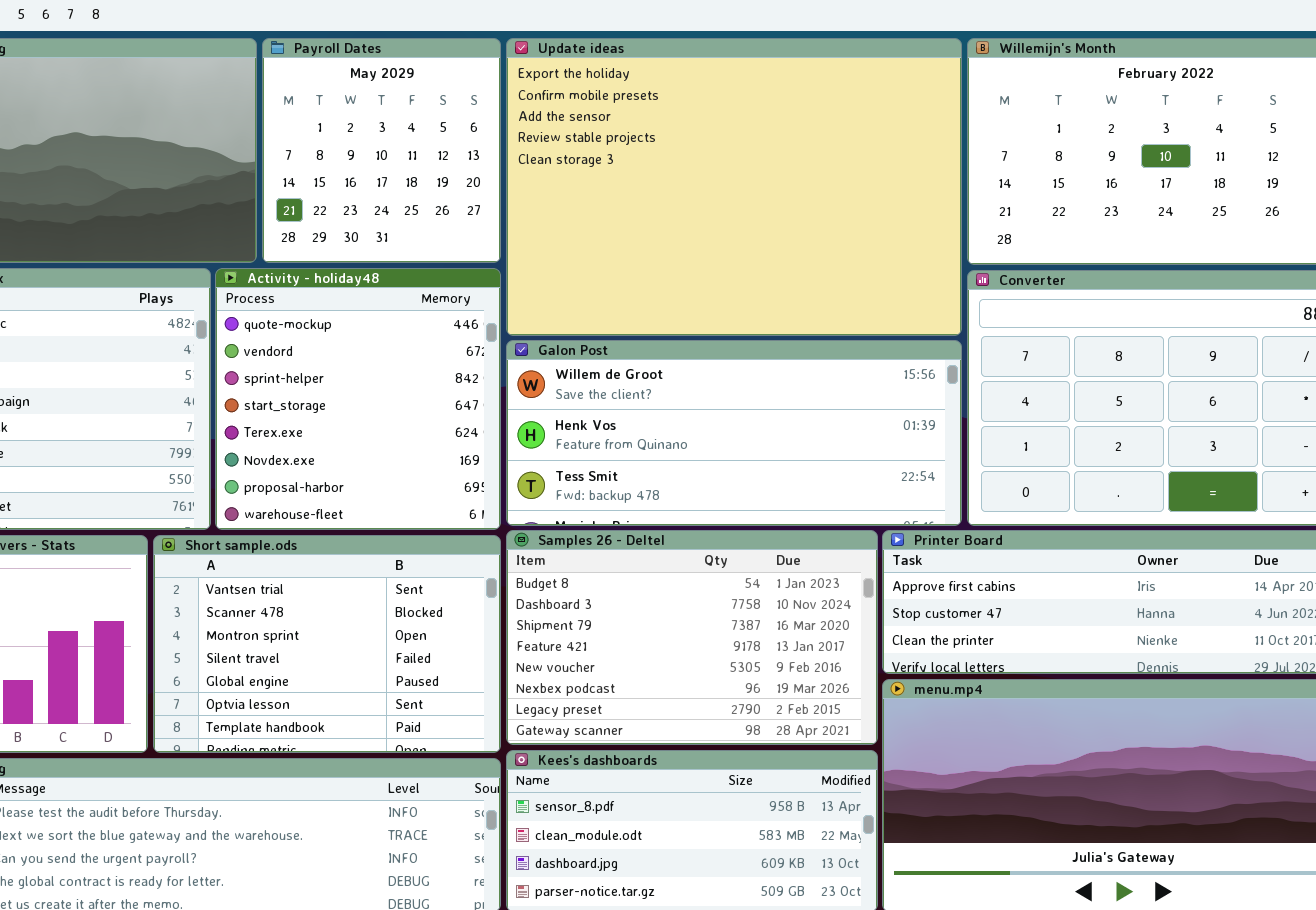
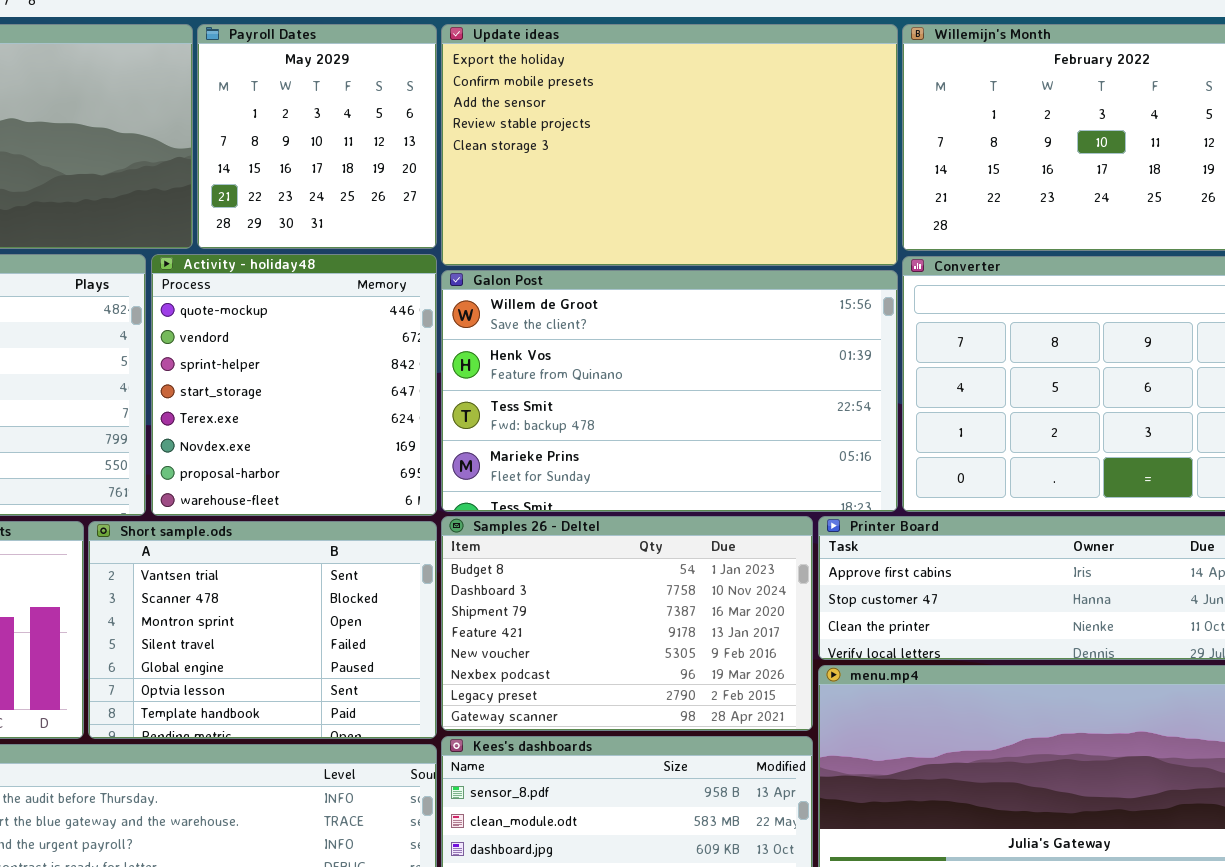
Update ideas: [506,38,962,336] -> [441,24,898,266], resized
Galon Post: [506,340,962,526] -> [441,270,898,512], resized

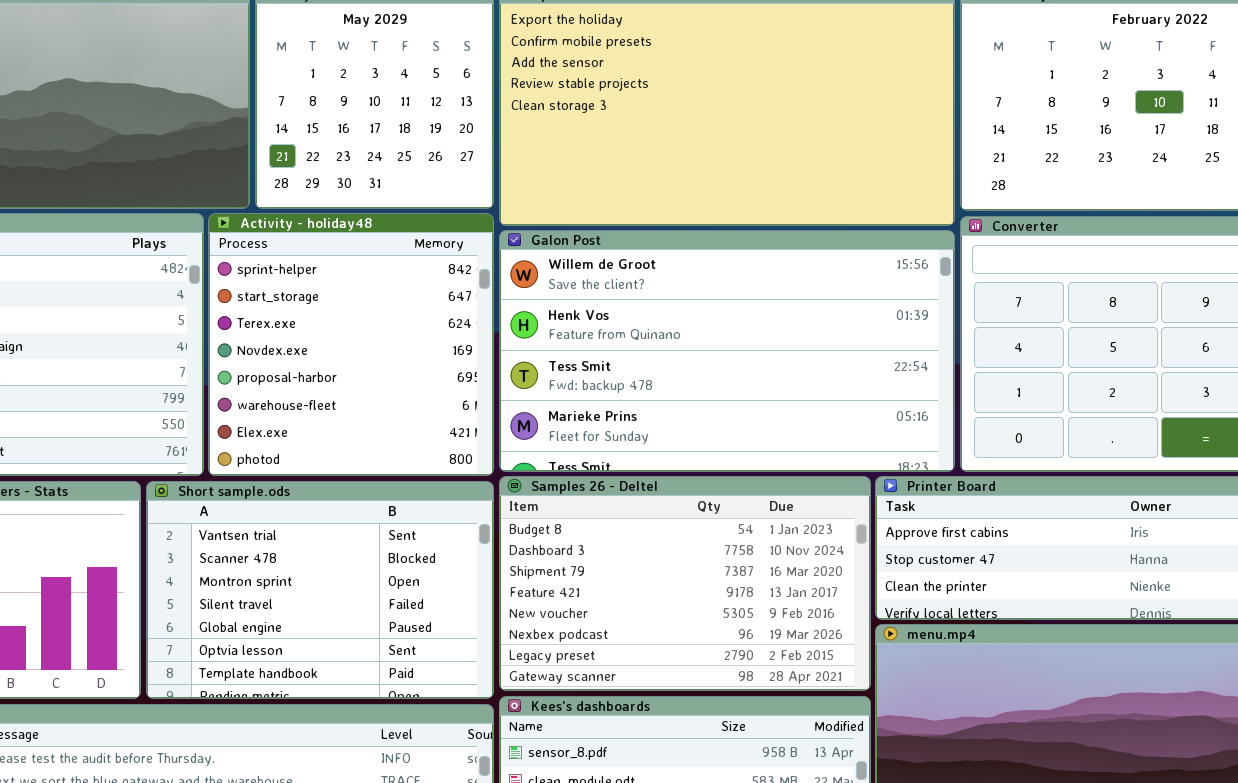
Activity - holiday48: [151,254,437,516] -> [208,213,494,476], scrolled down 2 rows

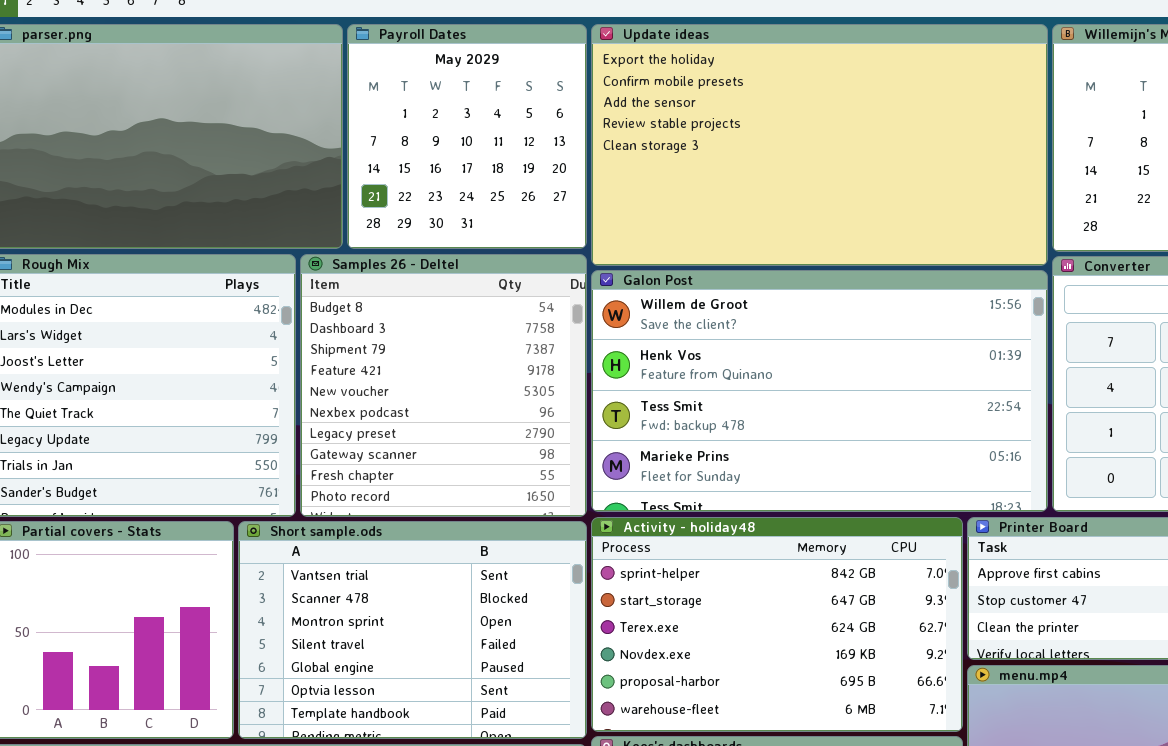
Activity - holiday48: [208,213,494,476] -> [591,517,963,732], moved, resized
Samples 26 - Deltel: [499,476,871,691] -> [300,254,587,517], moved, resized

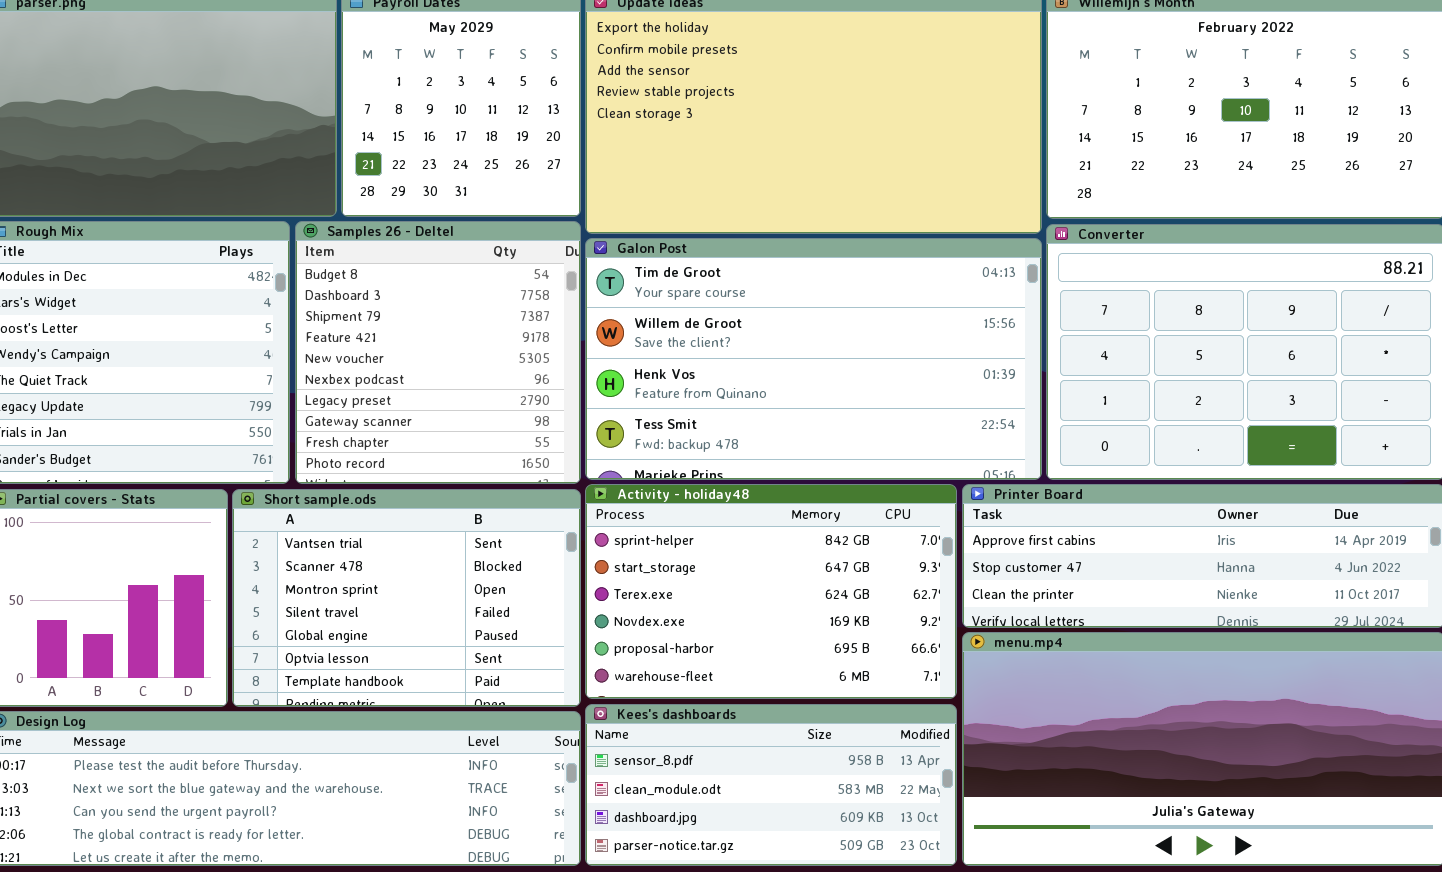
Galon Post: [591,270,1048,512] -> [585,238,1042,480], scrolled up 1 row

